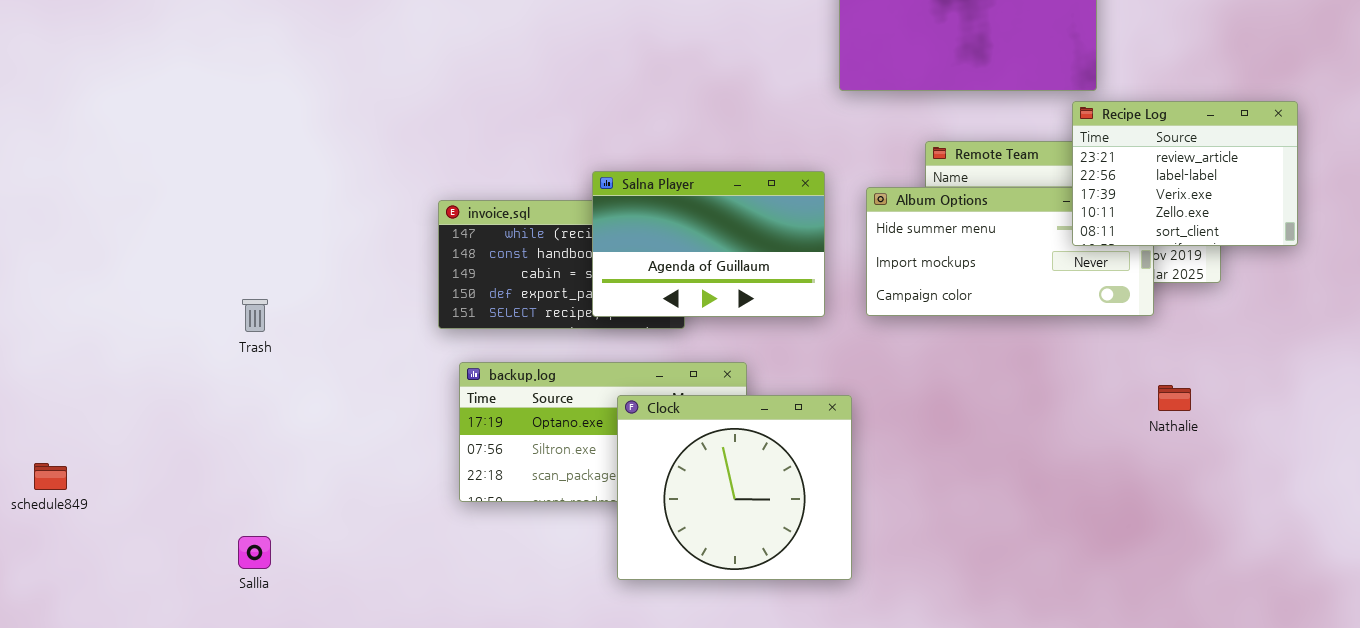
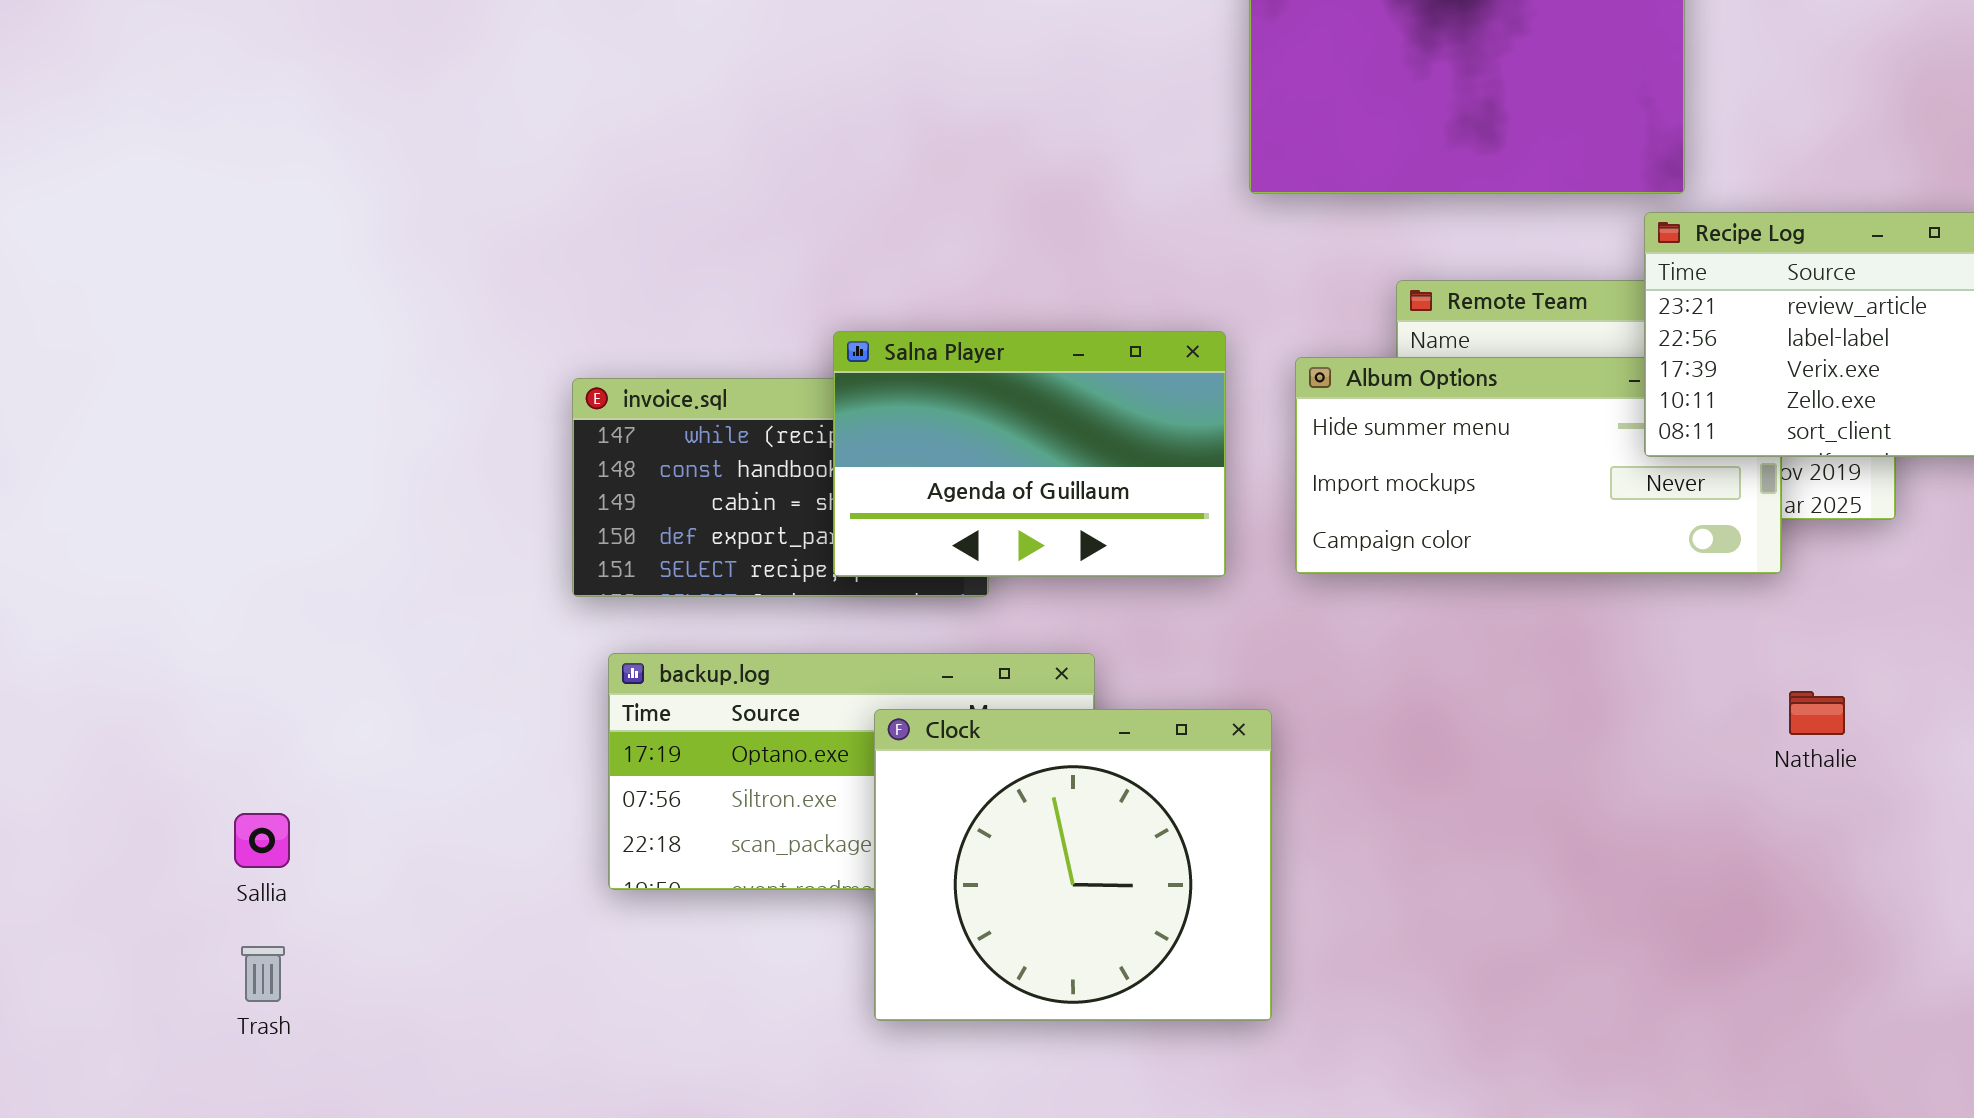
Trash: [242,299,268,332] -> [241,946,285,1002], moved
Sallia: [238,536,271,569] -> [234,813,290,868], moved

